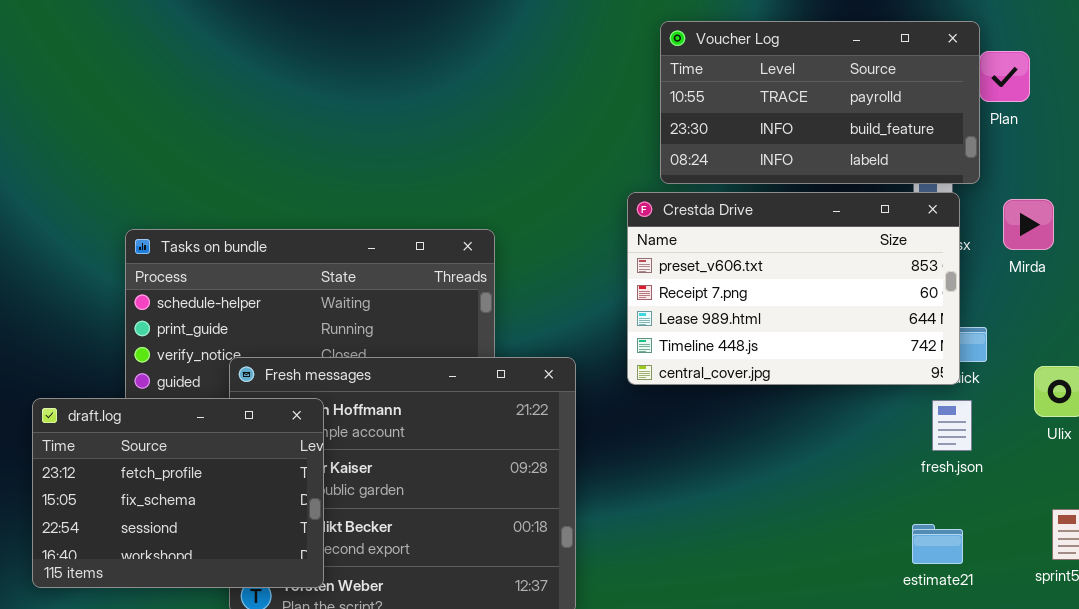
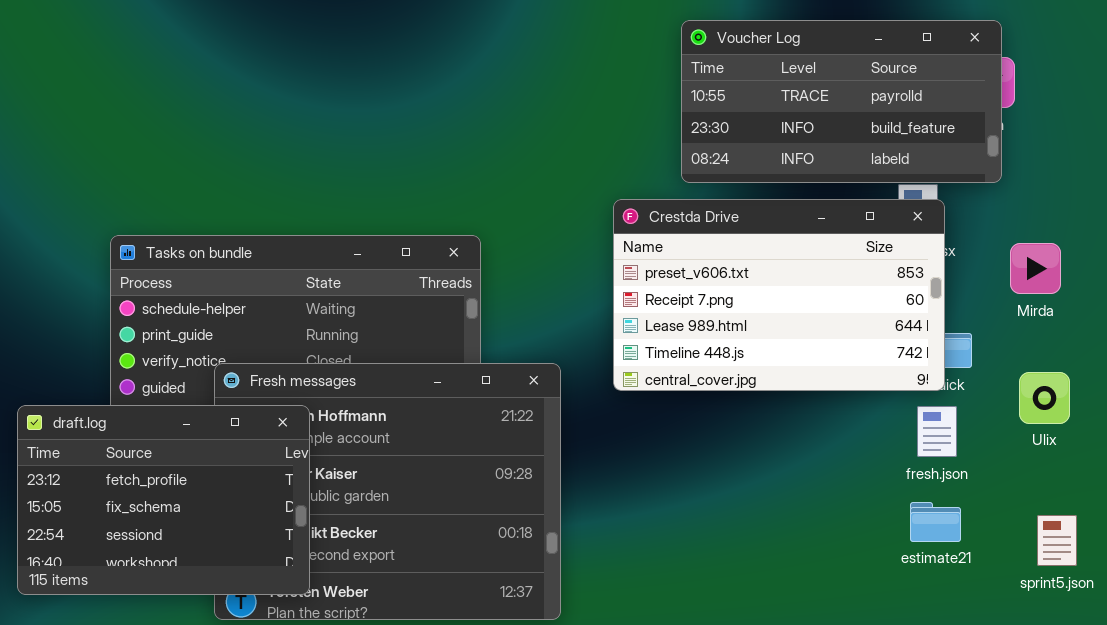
Voucher Log: [660,21,980,184] -> [681,20,1002,183], moved
Mirda: [1003,199,1054,250] -> [1010,243,1061,294], moved
estimate21: [912,524,963,564] -> [910,502,961,542], moved

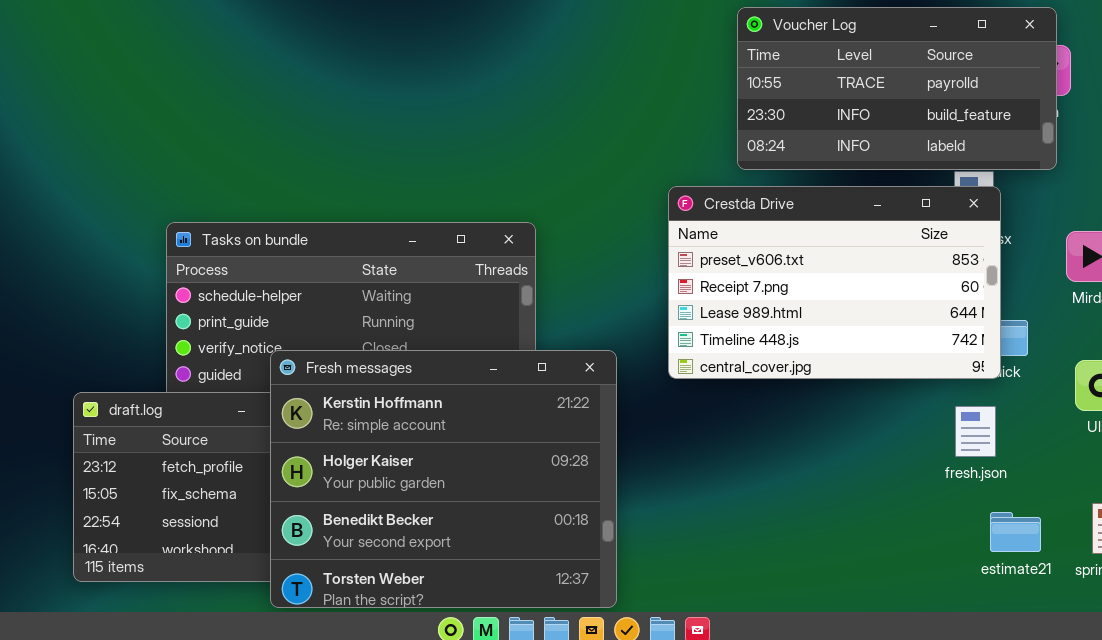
Fresh messages: [214,363,561,620] -> [270,350,617,608], raised
fresh.json: [917,406,957,457] -> [955,406,996,457], moved
estimate21: [910,502,961,542] -> [990,512,1041,552], moved

